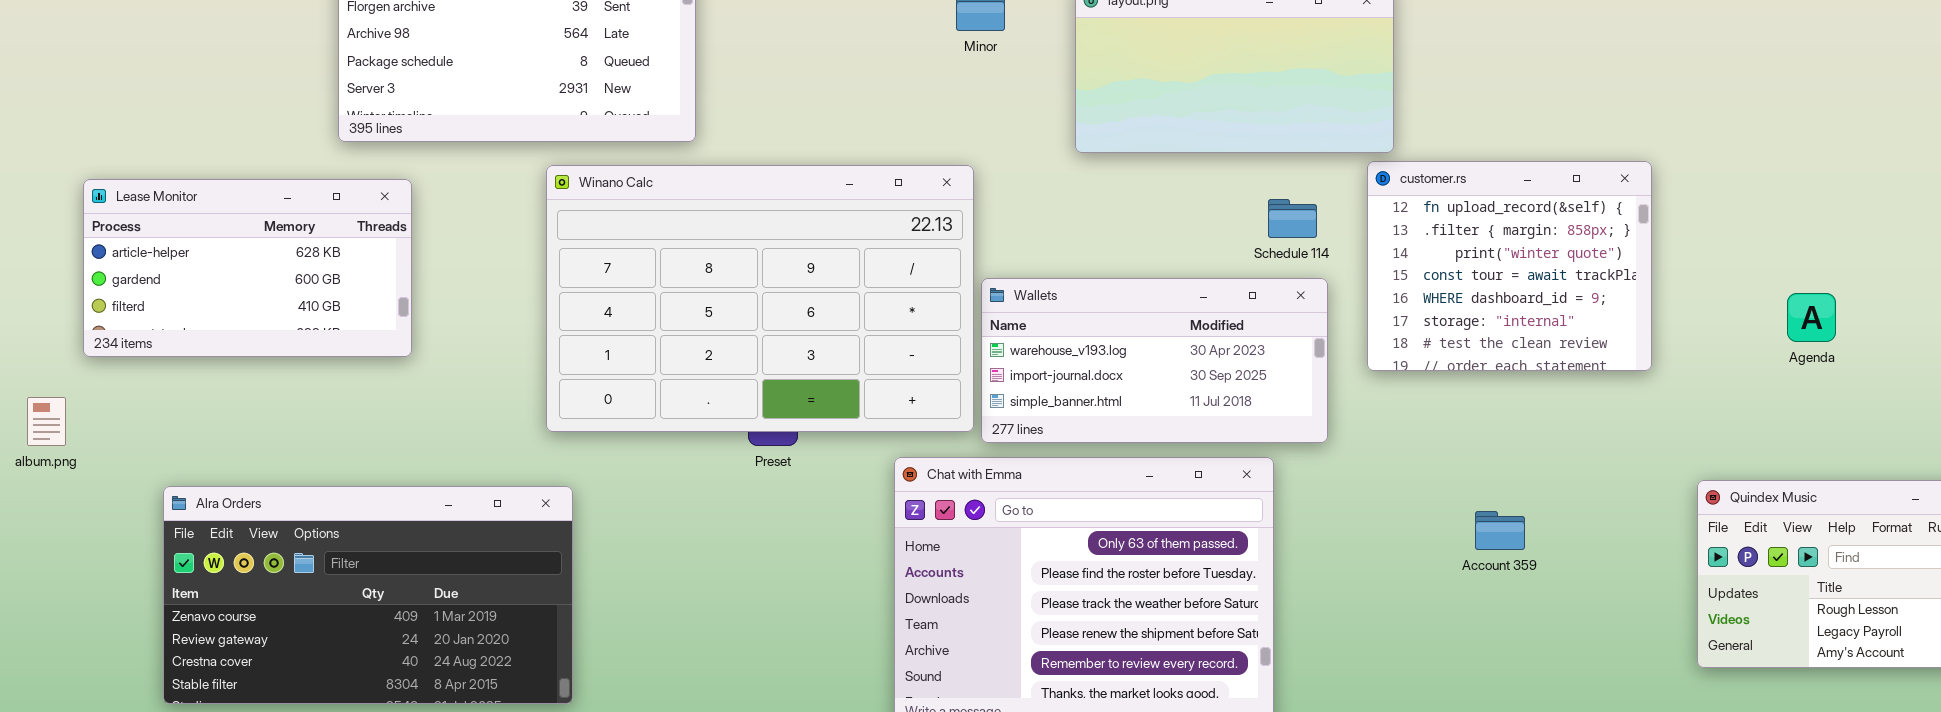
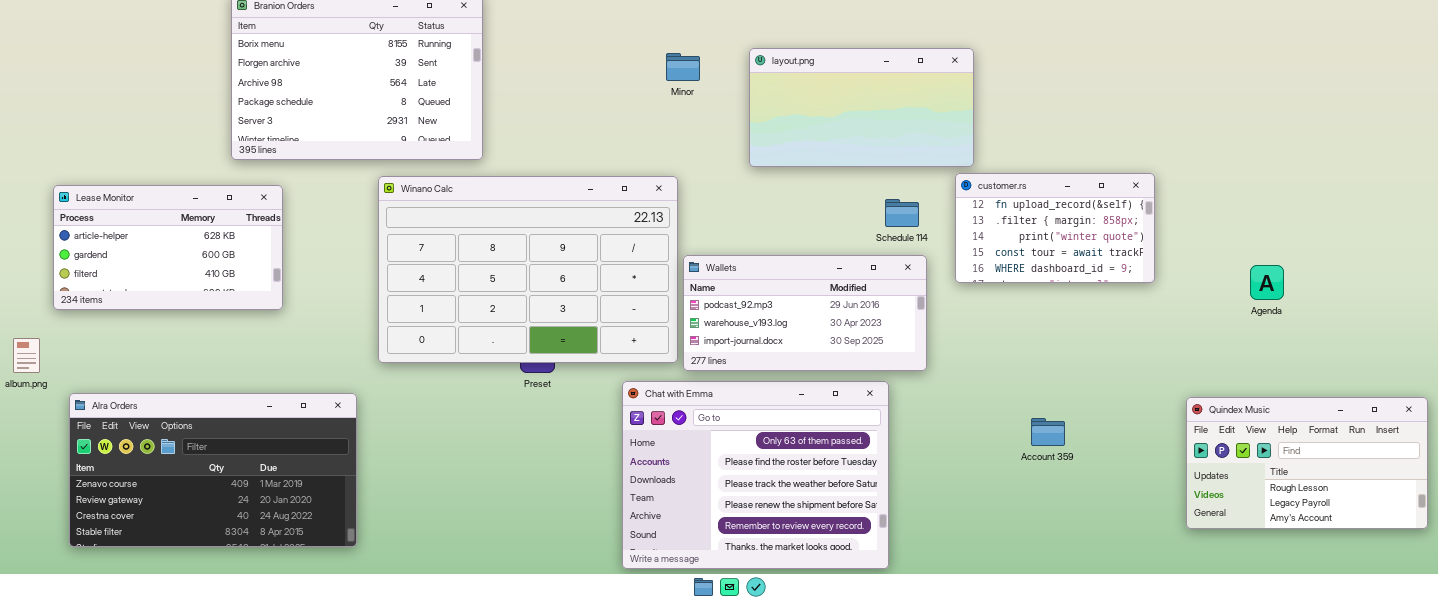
customer.rs: [1367,161,1652,371] -> [955,173,1155,283], resized
Wallets: [981,278,1328,443] -> [683,255,927,371], scrolled up 1 row
Alra Orders: [163,486,573,704] -> [69,393,357,547], moved

